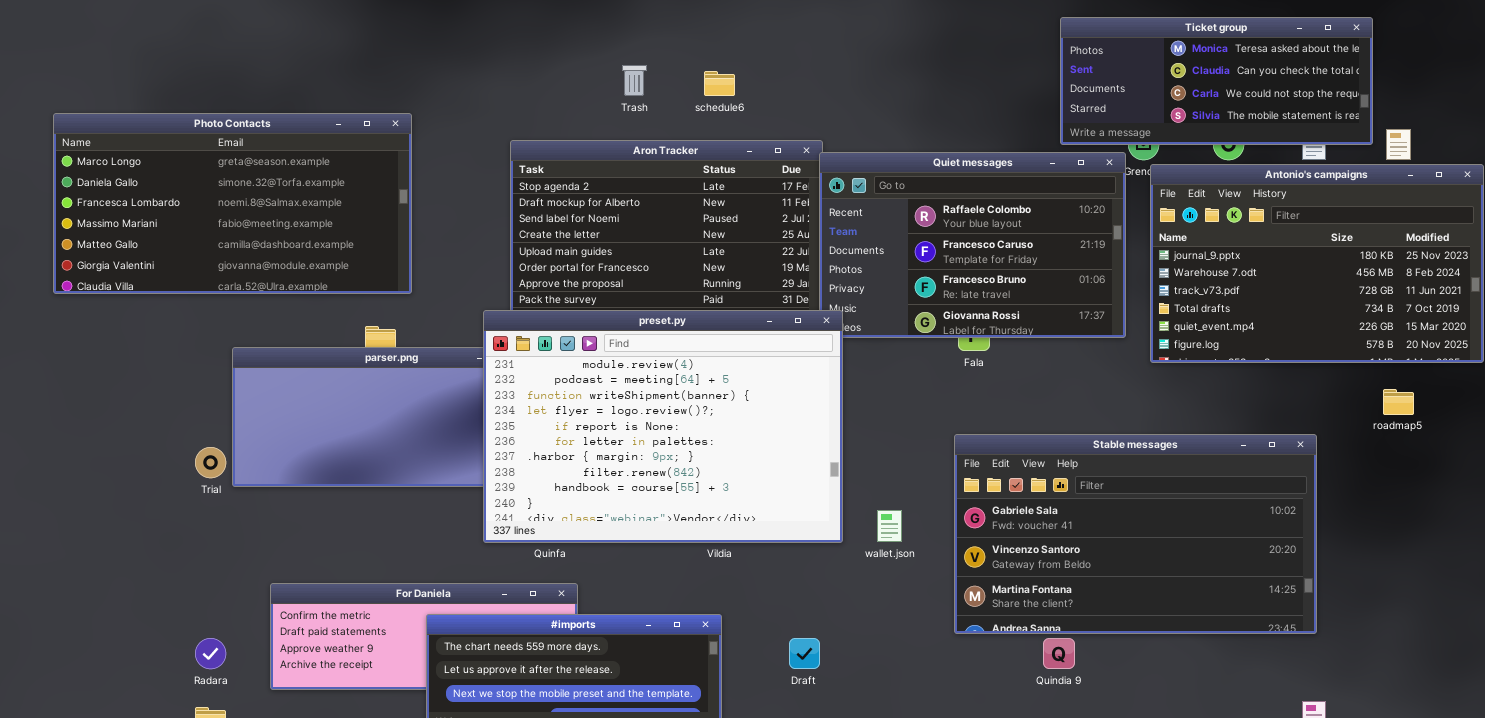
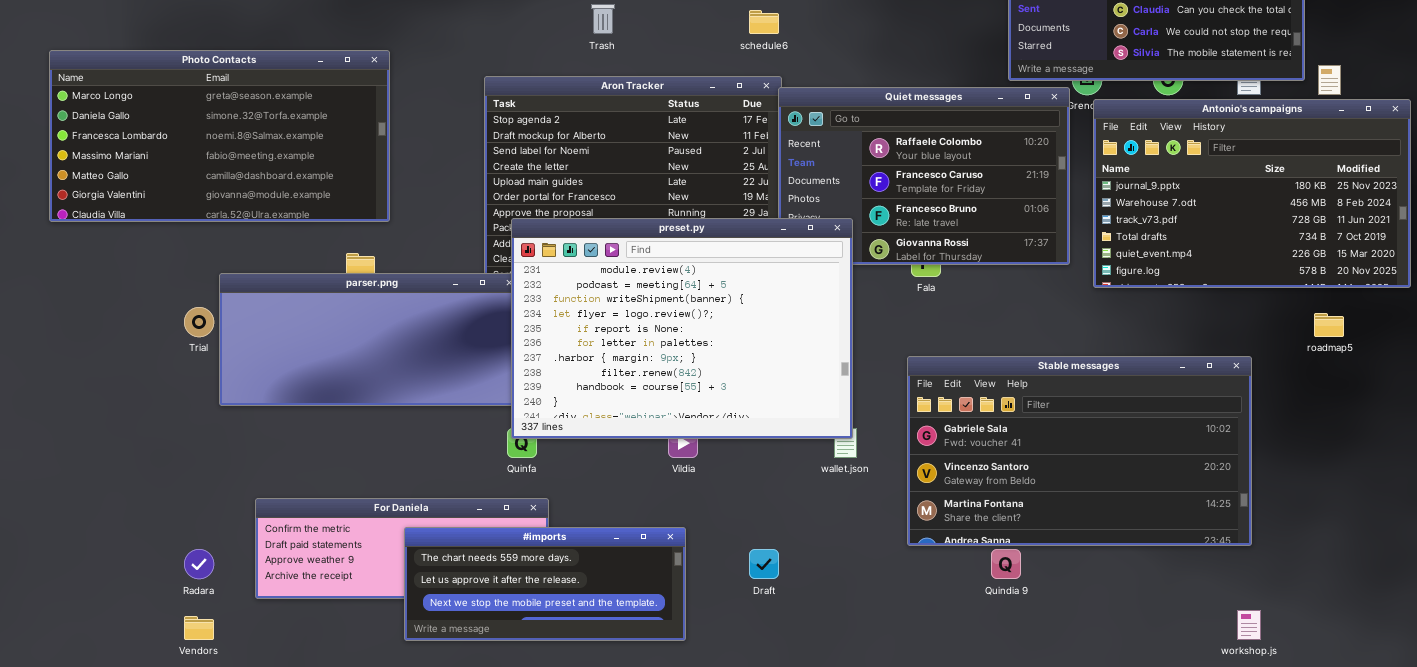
schedule6: [704,71,735,96] -> [749,10,779,34], moved
preset.py: [483,310,843,543] -> [511,218,853,439], moved
Trial: [195,447,226,478] -> [184,307,214,337], moved

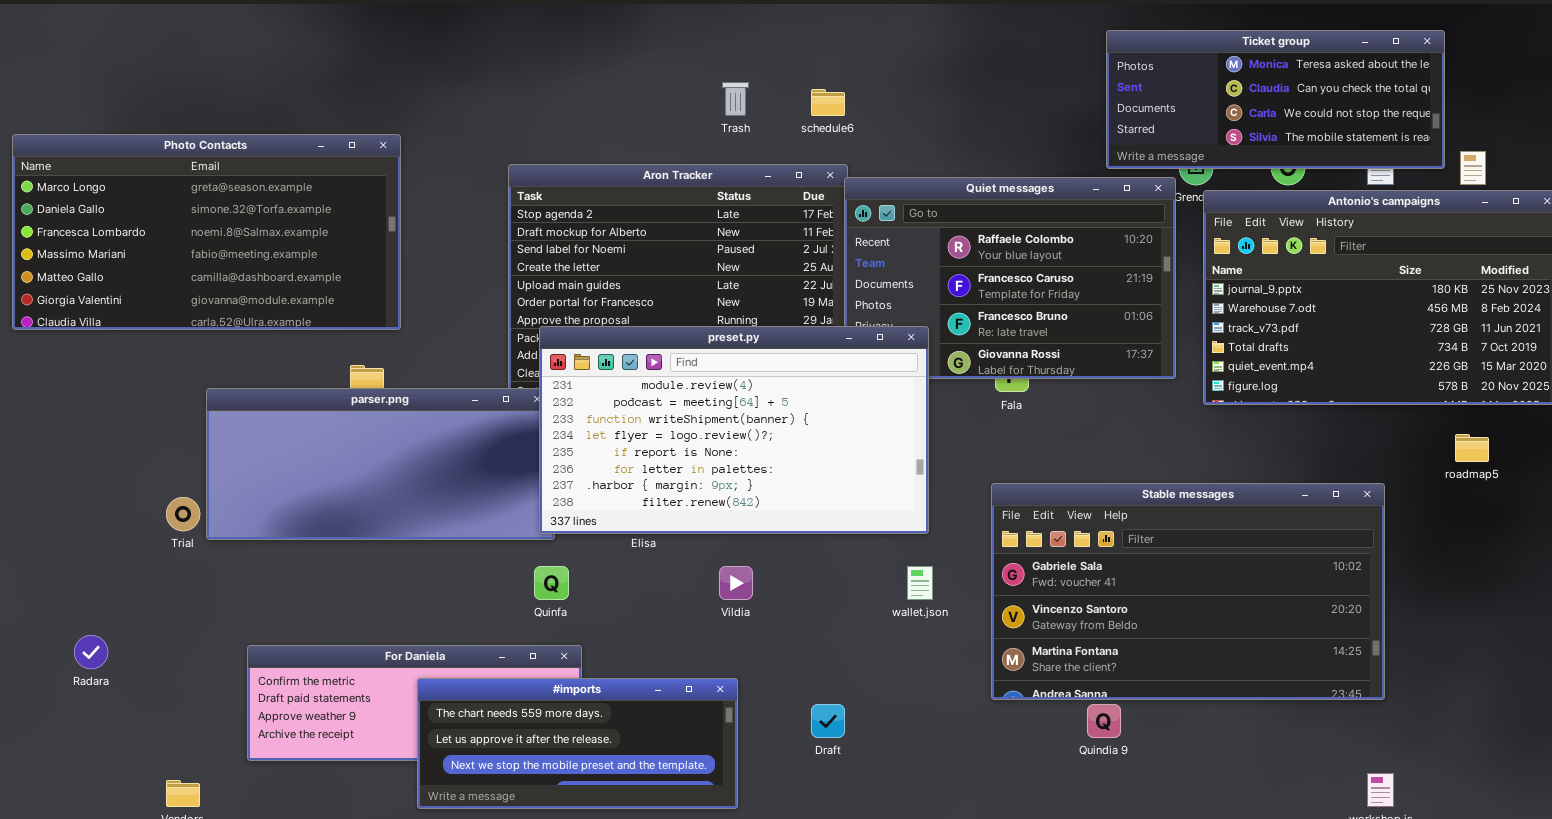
Trash: [591,4,615,34] -> [722,82,749,116], moved
preset.py: [511,218,853,439] -> [539,326,929,534], resized
Trial: [184,307,214,337] -> [166,497,200,531], moved
Radara: [184,549,214,579] -> [74,635,108,669], moved

